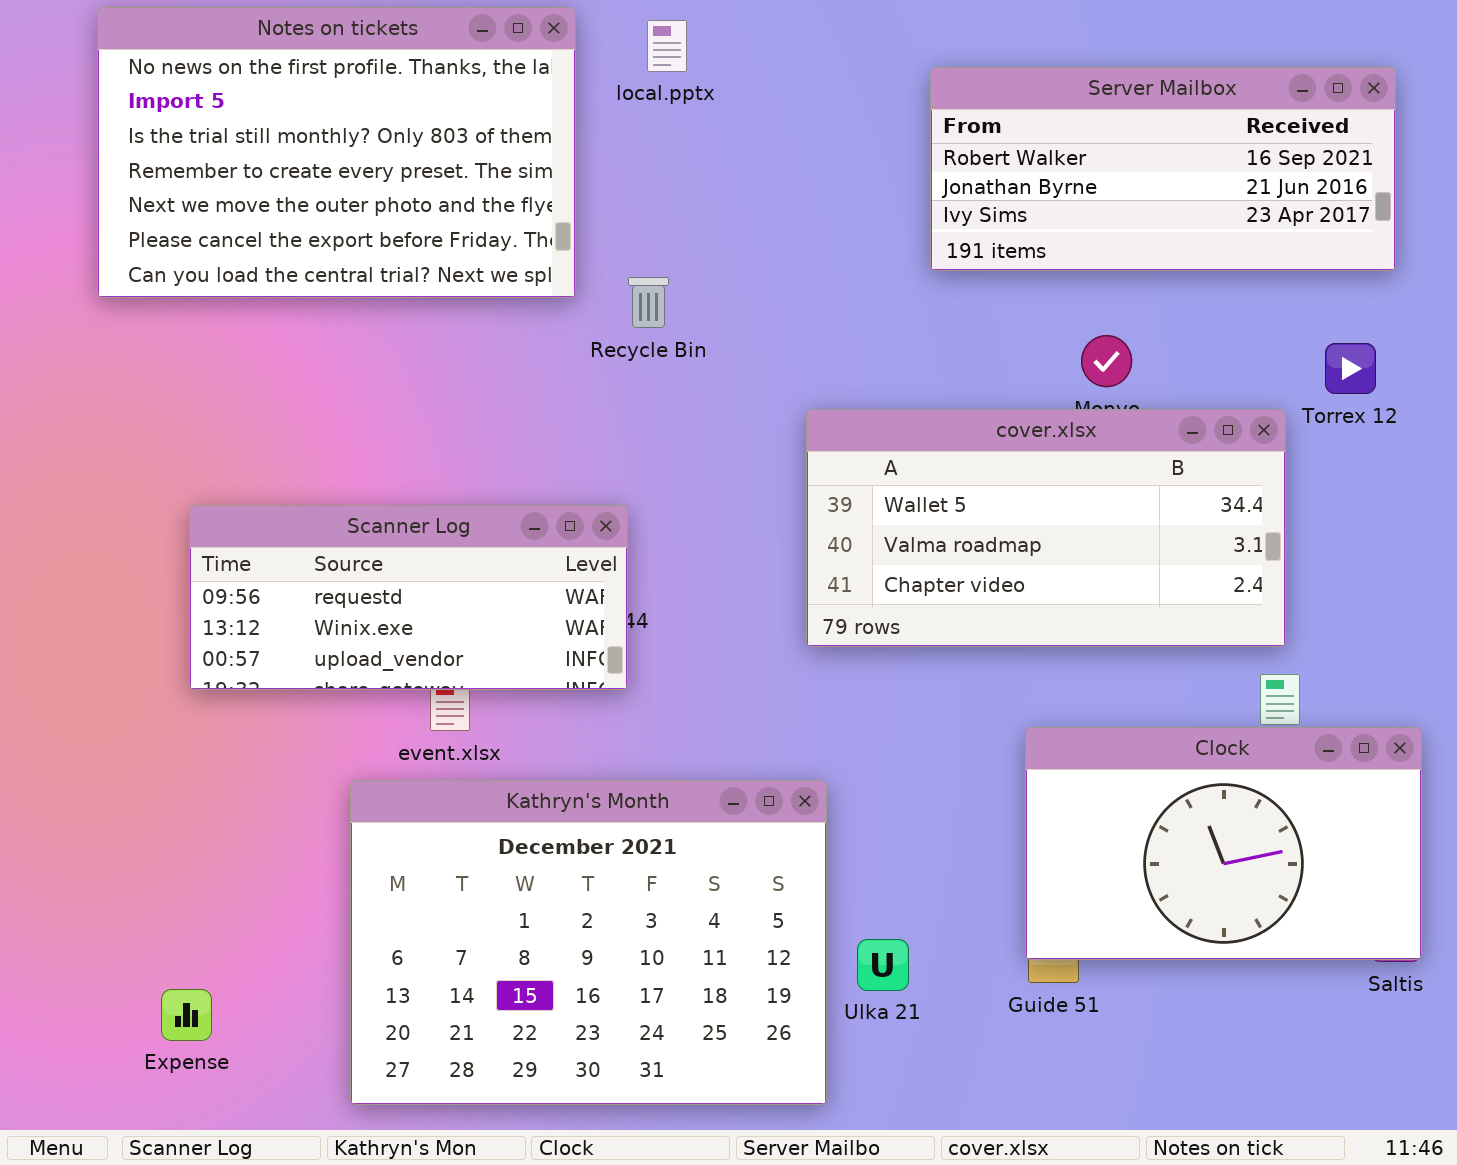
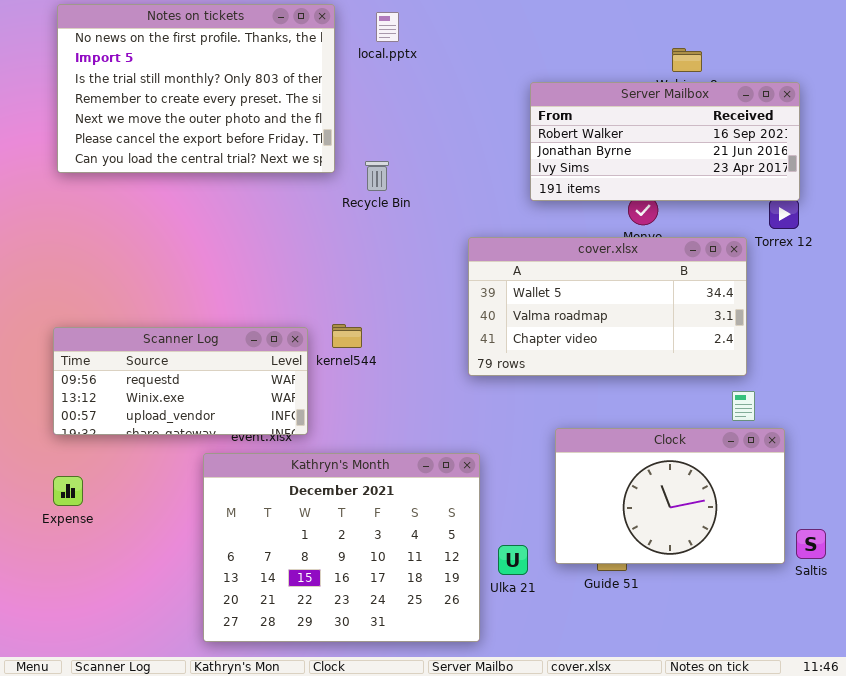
Server Mailbox: [930,67,1396,271] -> [530,82,800,201], moved
Scanner Log: [189,505,628,690] -> [53,327,308,435], moved
Clock: [1025,727,1422,960] -> [555,428,785,564], moved
Expense: [161,989,212,1041] -> [53,476,83,506], moved

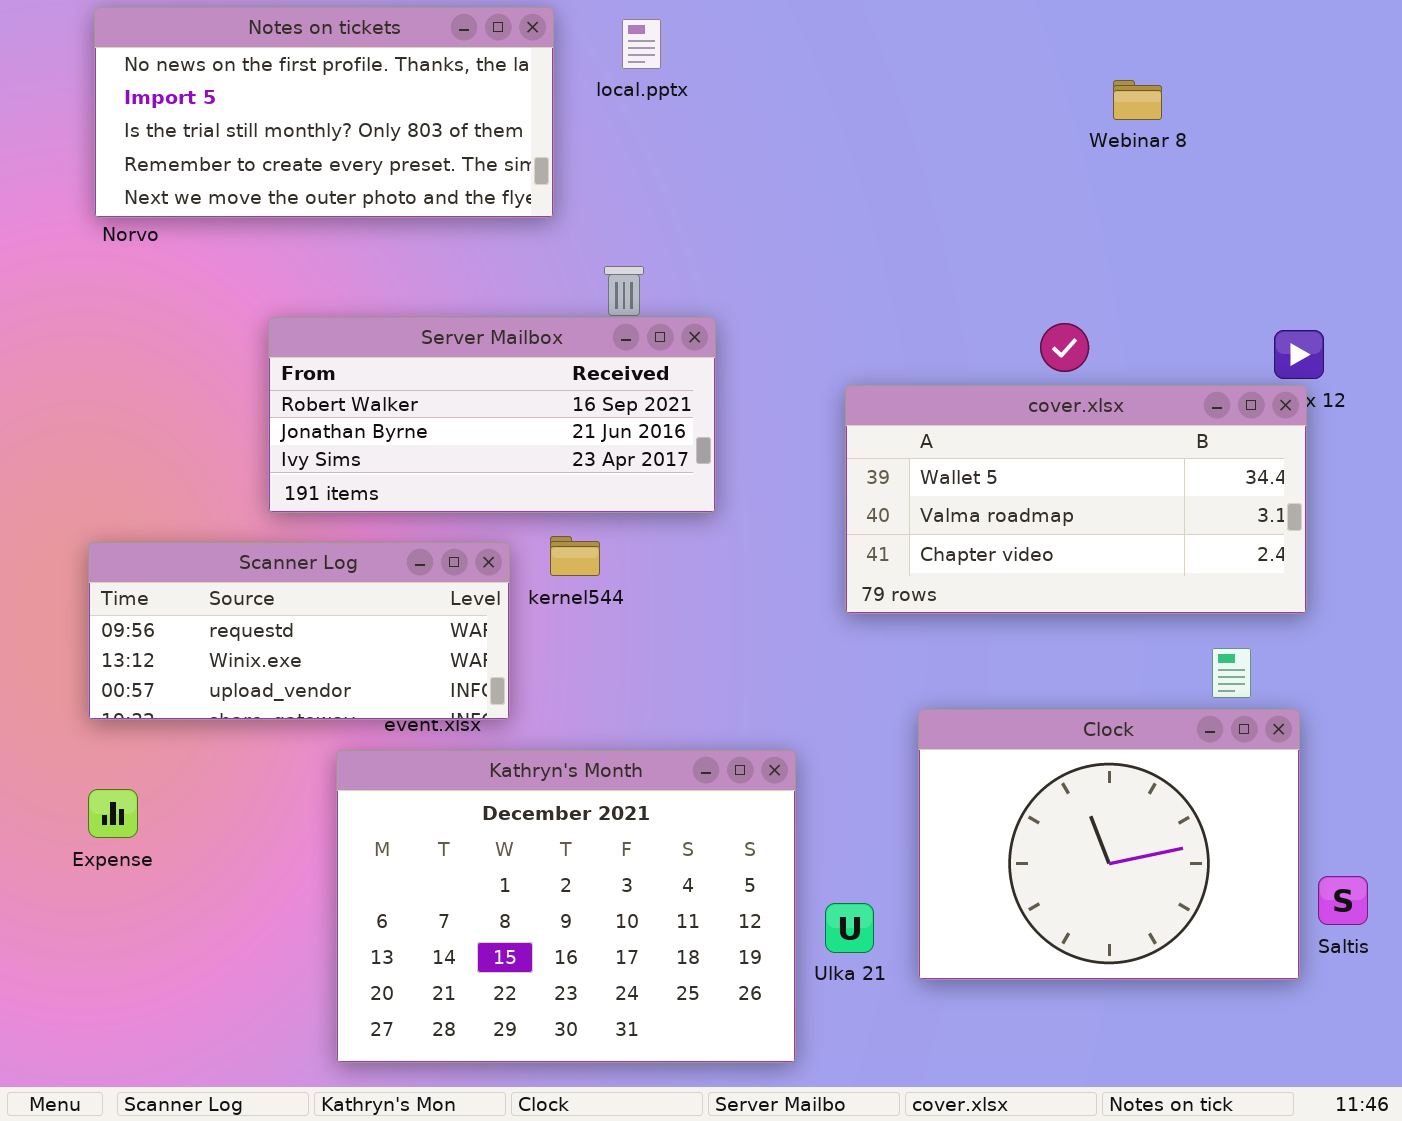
Notes on tickets: [57,4,335,173] -> [94,7,554,218], resized
Server Mailbox: [530,82,800,201] -> [268,317,716,513], moved
cover.xlsx: [468,237,747,376] -> [845,385,1307,614], moved
Clock: [555,428,785,564] -> [918,709,1300,980], resized

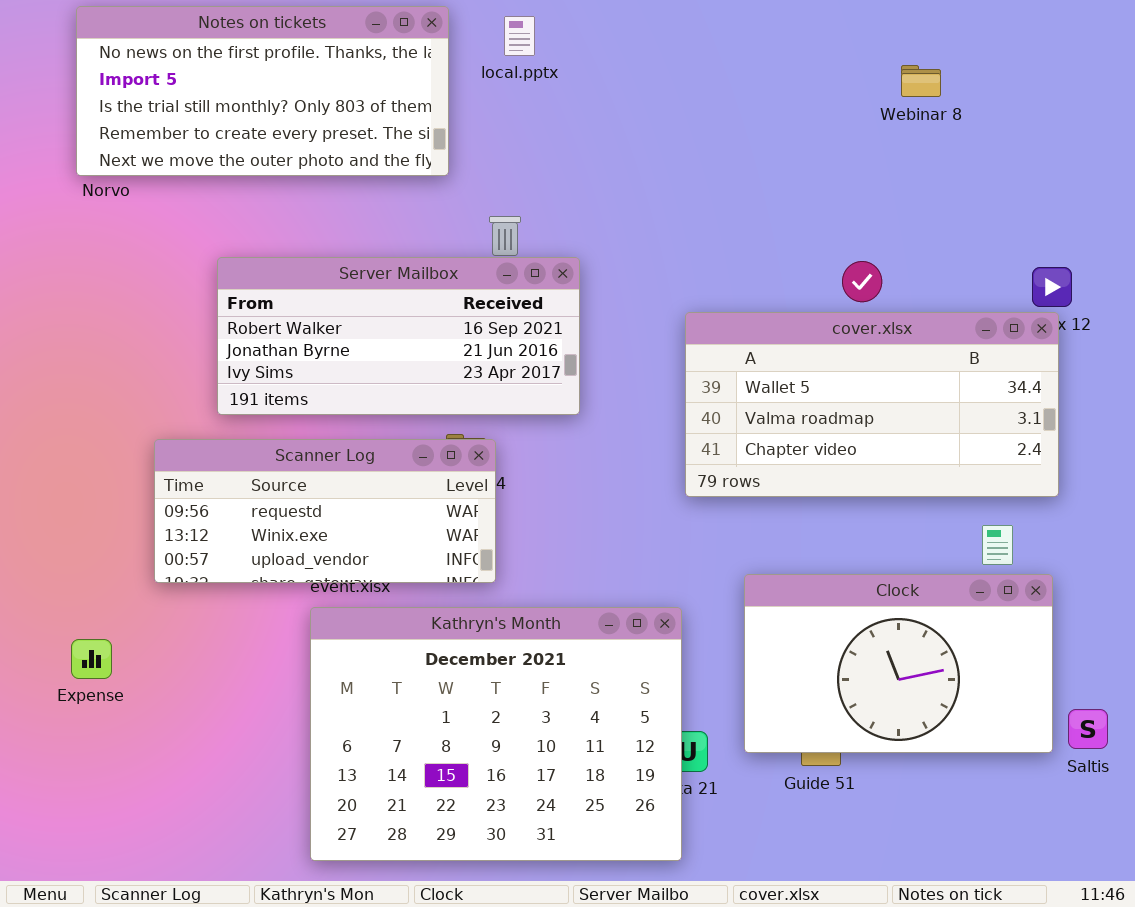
Scanner Log: [88,542,510,720] -> [154,439,496,583], moved
Clock: [918,709,1300,980] -> [744,574,1053,753], resized
Kathryn's Month: [336,750,796,1063] -> [310,607,682,861], moved

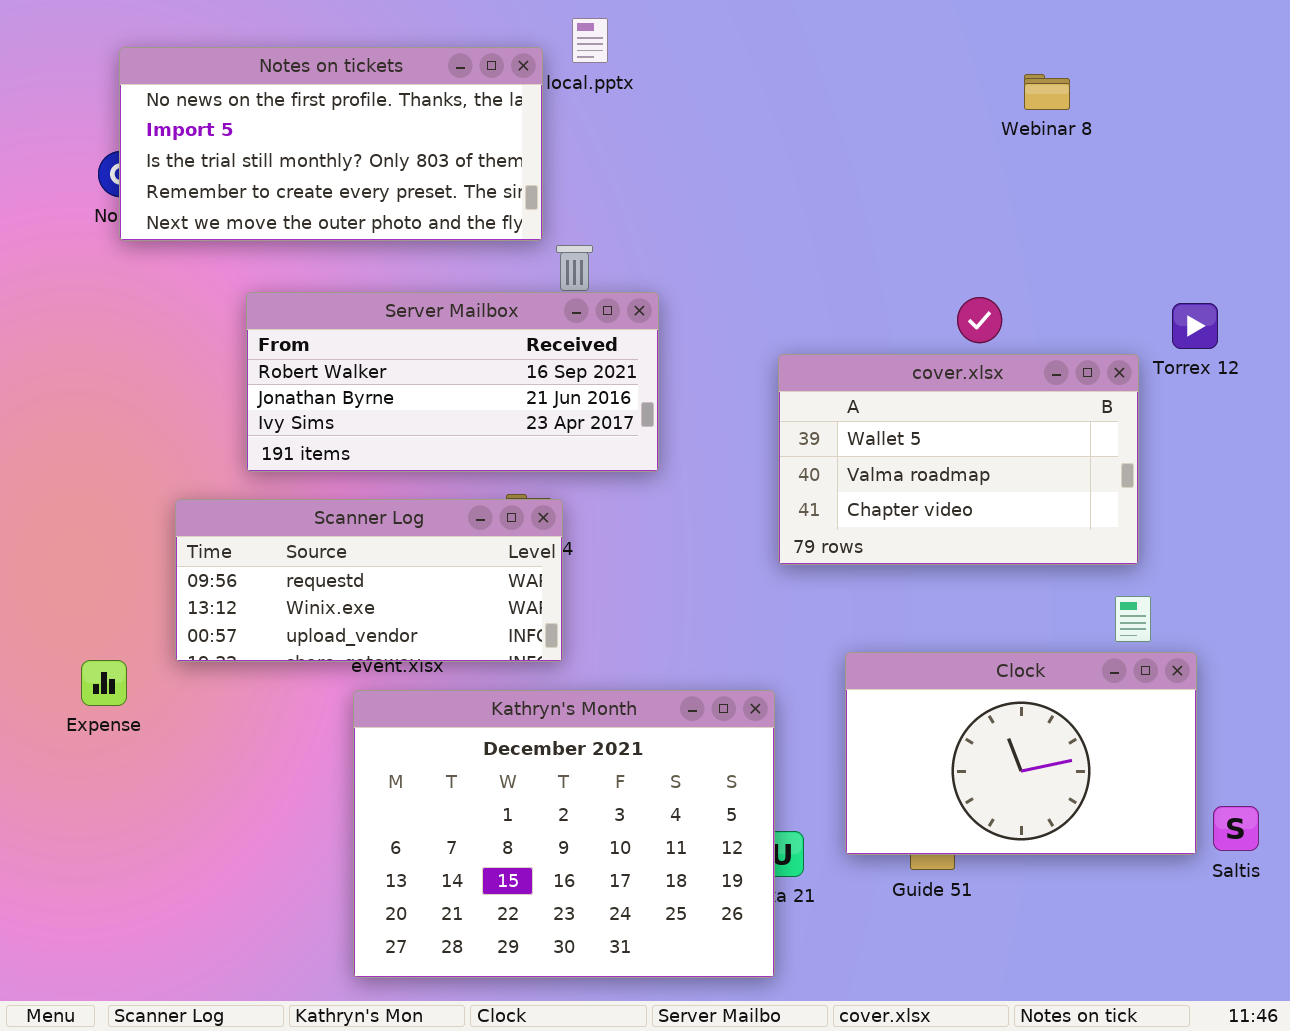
Notes on tickets: [76,6,449,176] -> [119,47,543,241], moved
cover.xlsx: [685,312,1059,497] -> [778,354,1139,565], resized
Expense: [71,639,112,679] -> [81,660,127,706], moved

